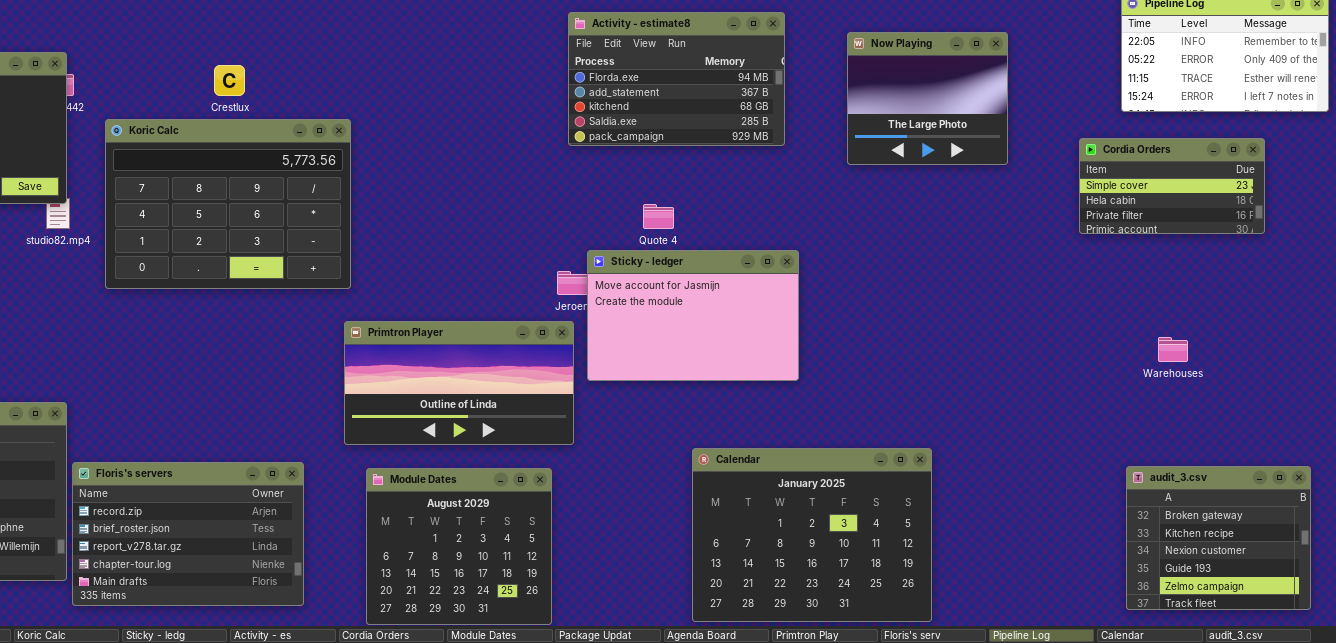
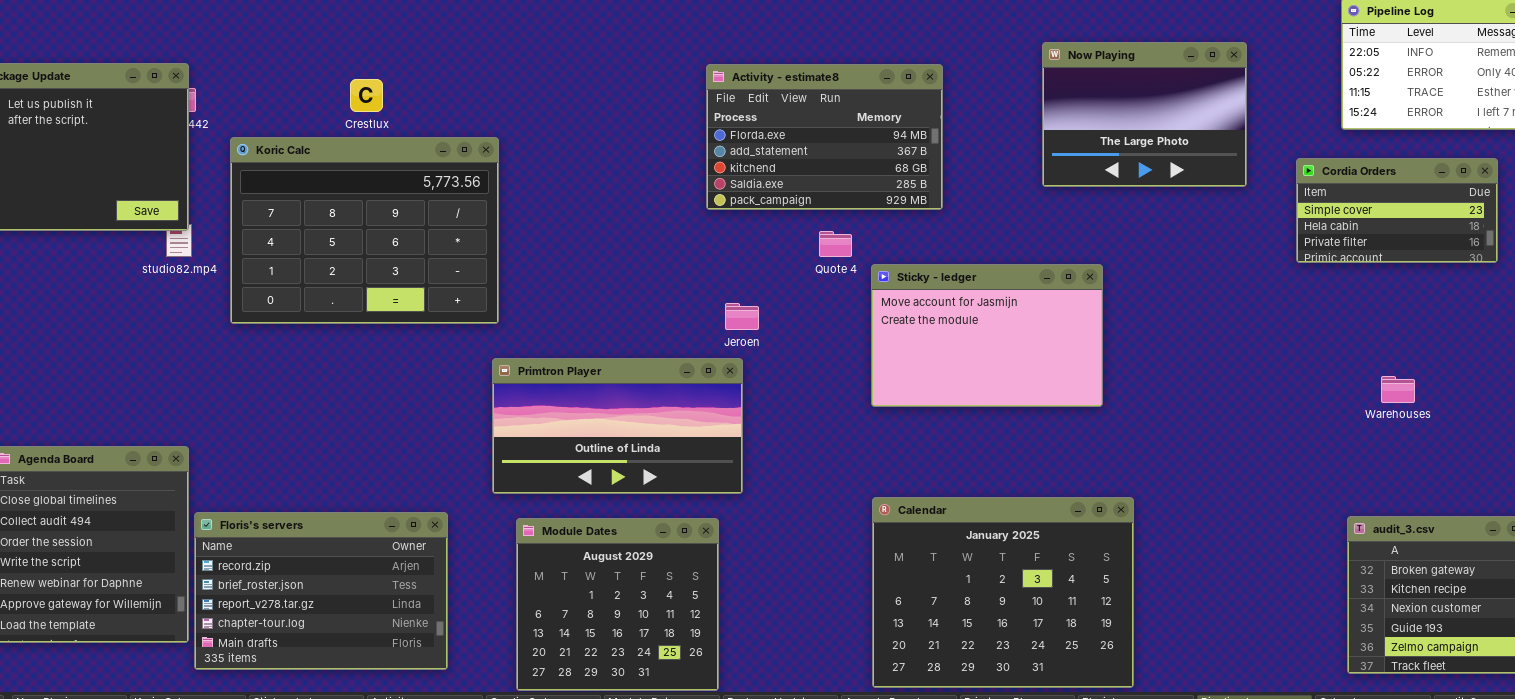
Activity - estimate8: [568,12,785,146] -> [706,64,943,210], moved
Now Playing: [847,32,1008,165] -> [1042,42,1247,187], resized
Sticky - ledger: [587,250,799,381] -> [871,264,1103,407], moved

